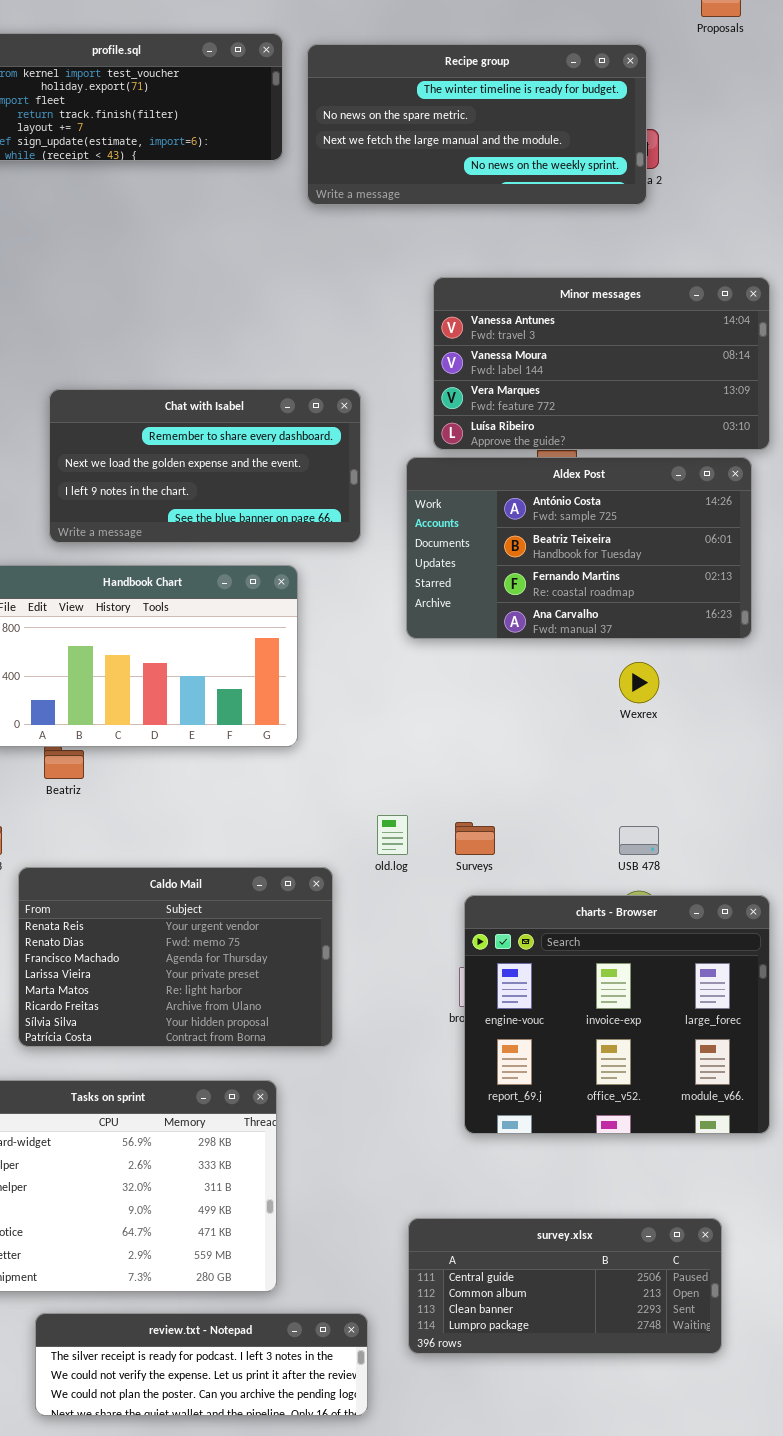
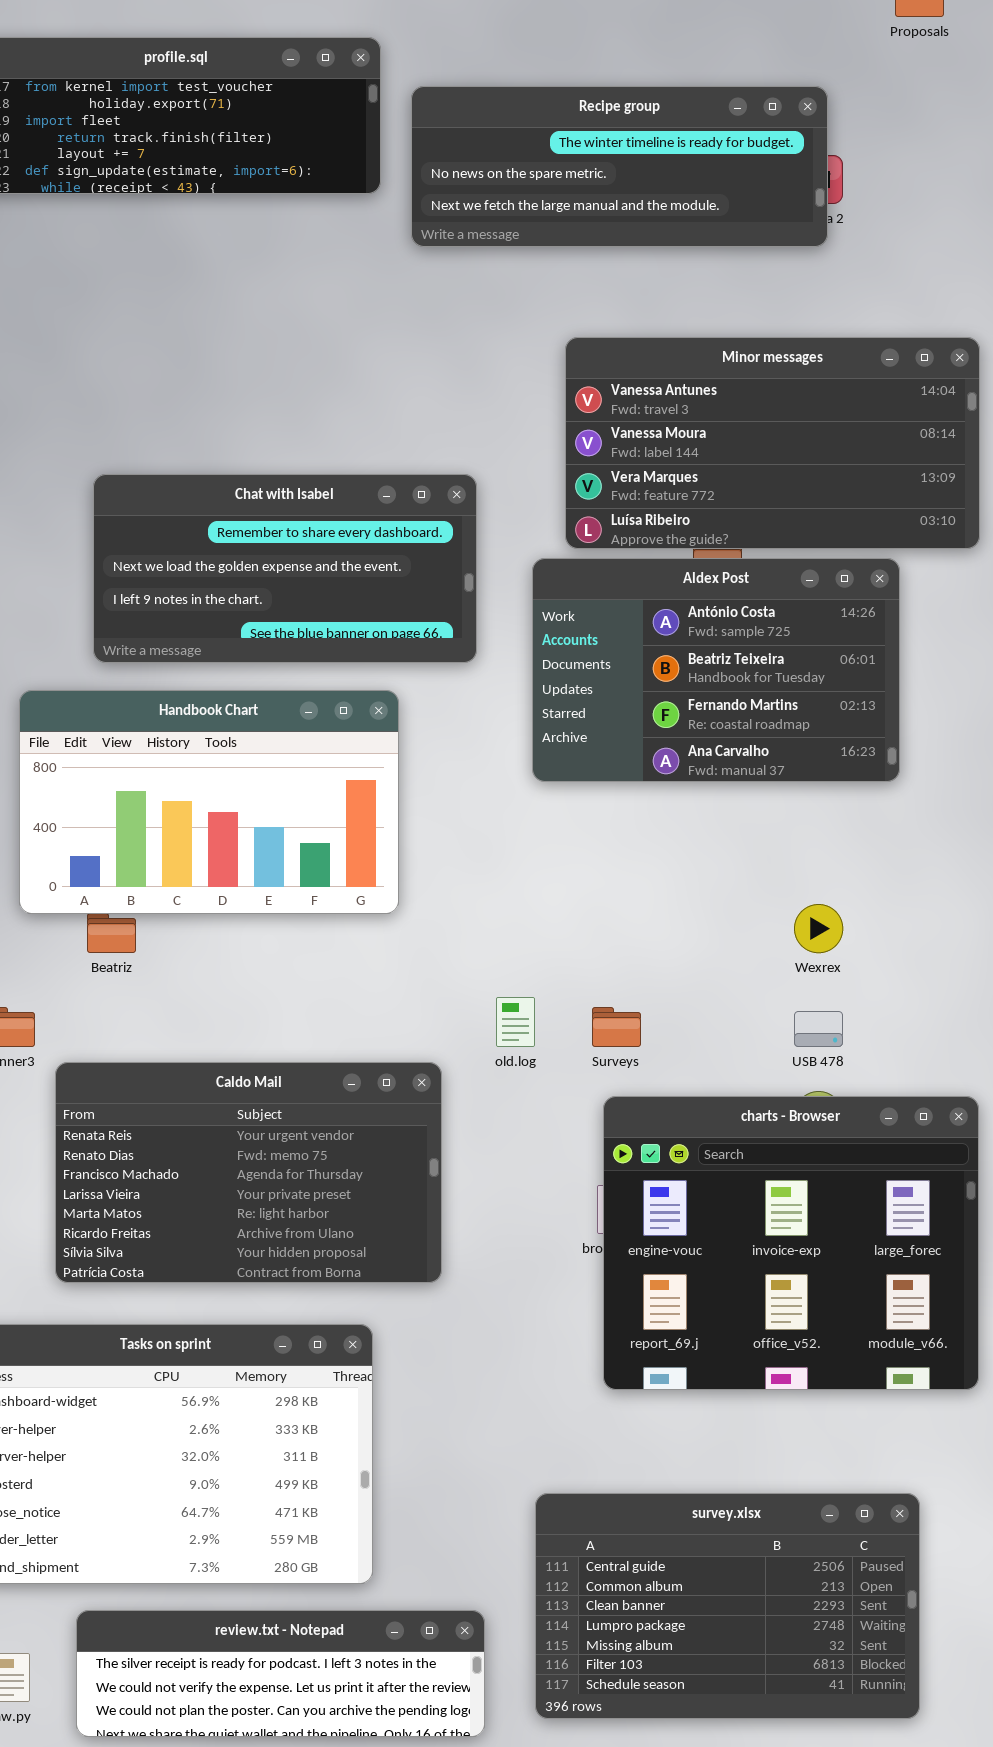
Recipe group: [307,44,647,205] -> [411,86,828,247], resized
Aldex Post: [406,457,752,639] -> [532,558,900,782], resized
Wexrex: [619,662,659,703] -> [794,904,843,953], moved
survey.xlsx: [408,1218,722,1354] -> [535,1493,920,1719], resized

